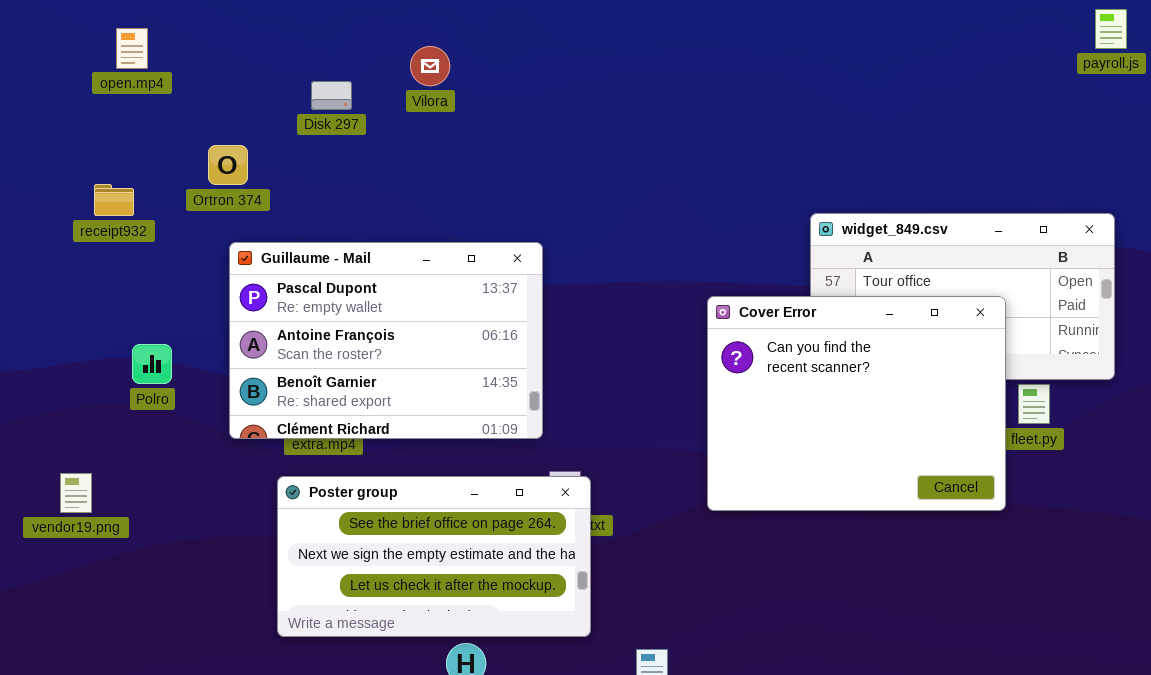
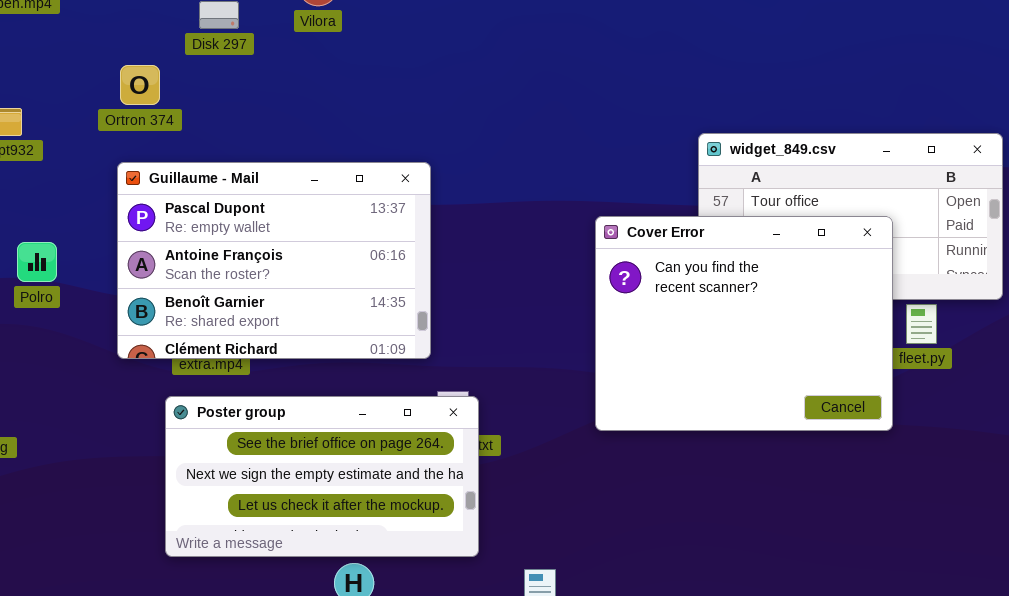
Ortron 374: [208,145,248,185] -> [120,65,160,105], moved
Polro: [132,344,172,384] -> [17,242,57,282], moved

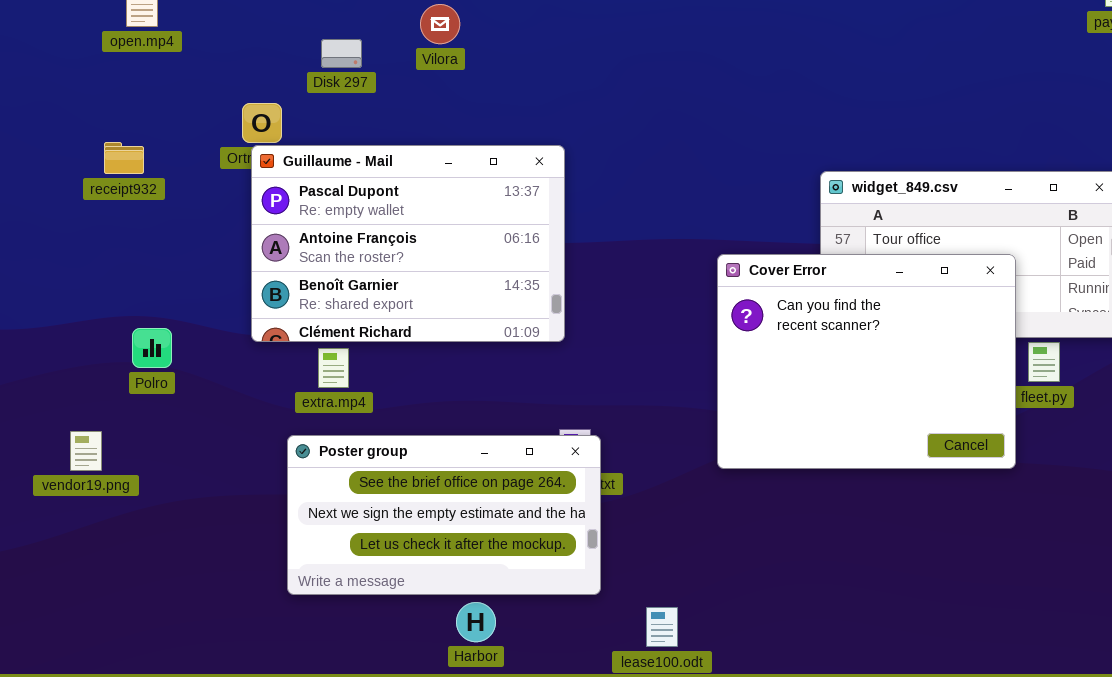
Guillaume - Mail: [117,162,431,359] -> [251,145,565,342], moved
Polro: [17,242,57,282] -> [132,328,172,368], moved

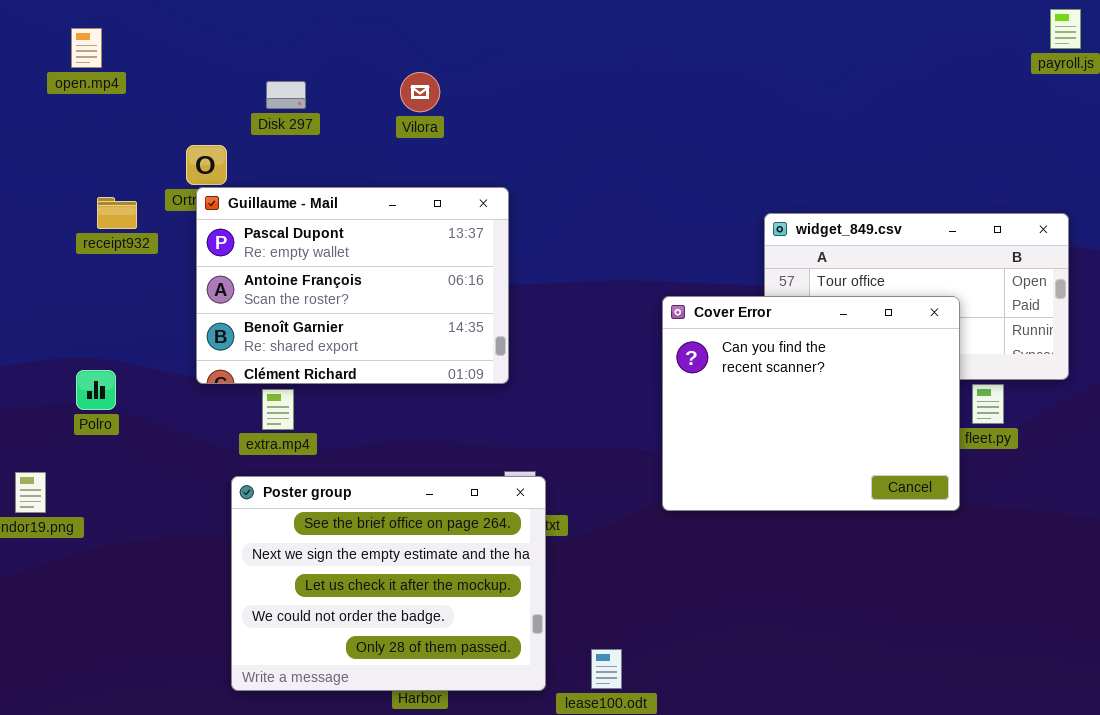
Vilora: [420,4,460,44] -> [400,72,440,112], moved
receipt932: [104,142,144,174] -> [97,197,137,229], moved
Poster group: [287,435,601,595] -> [231,476,546,691], resized

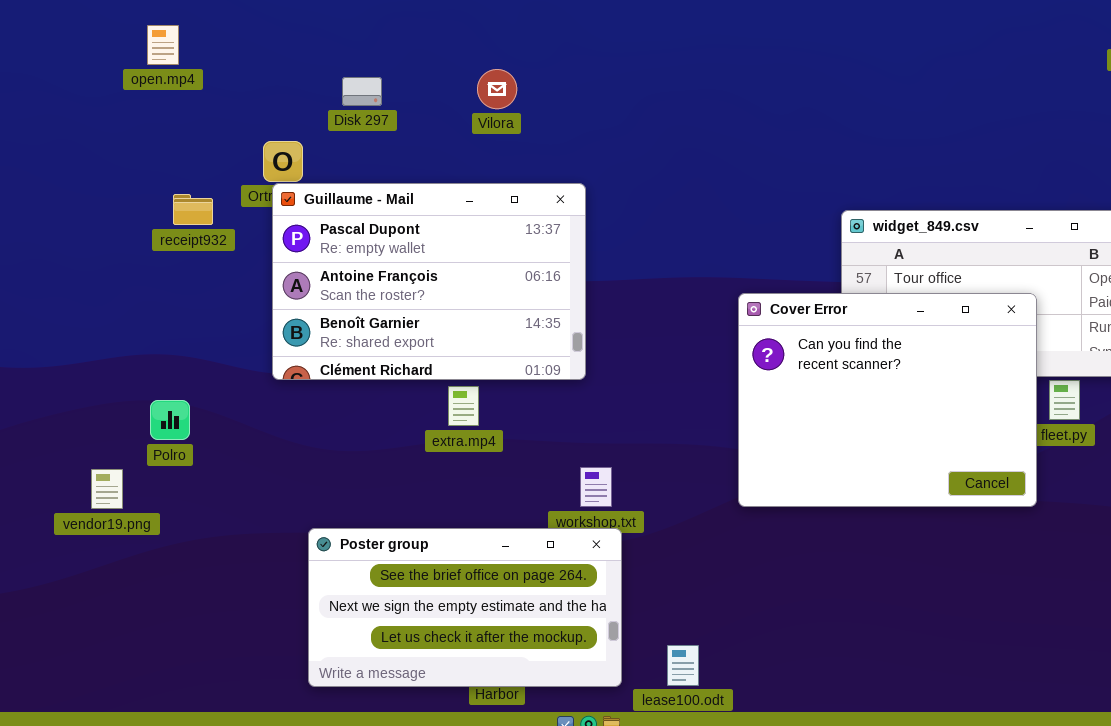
Polro: [76,370,116,410] -> [150,400,190,440], moved
extra.mp4: [262,389,294,430] -> [448,386,479,426], moved
Poster group: [231,476,546,691] -> [308,528,622,687], resized

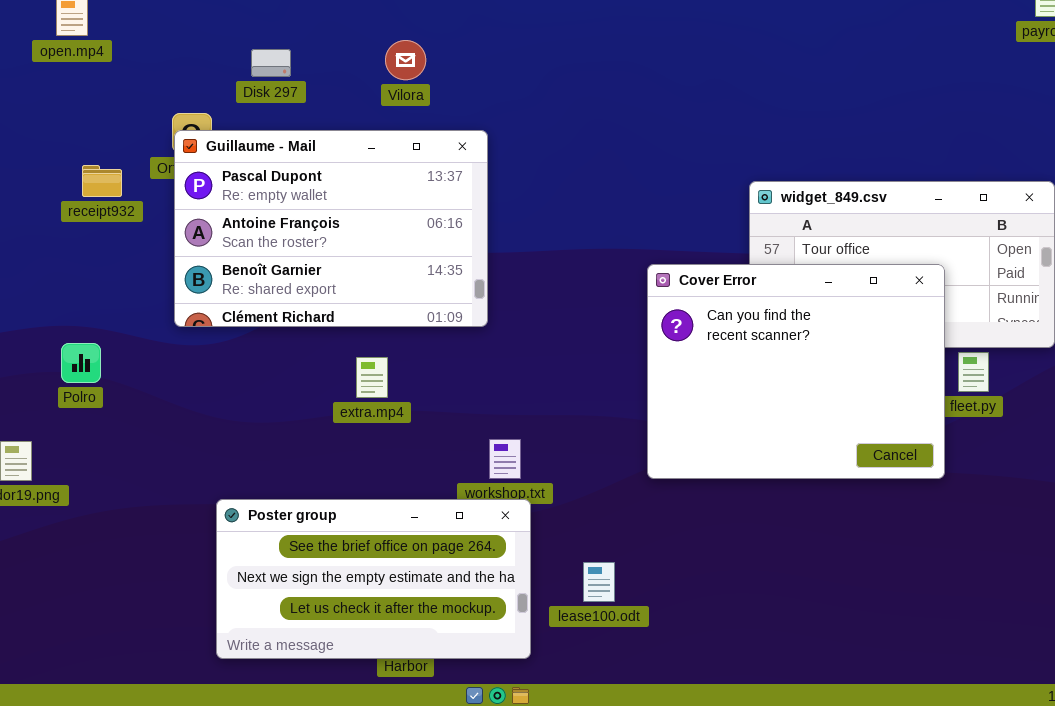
Guillaume - Mail: [272,183,586,380] -> [174,130,488,327], moved
Polro: [150,400,190,440] -> [61,343,101,383], moved
lease100.odt: [667,645,699,686] -> [583,562,615,602], moved

